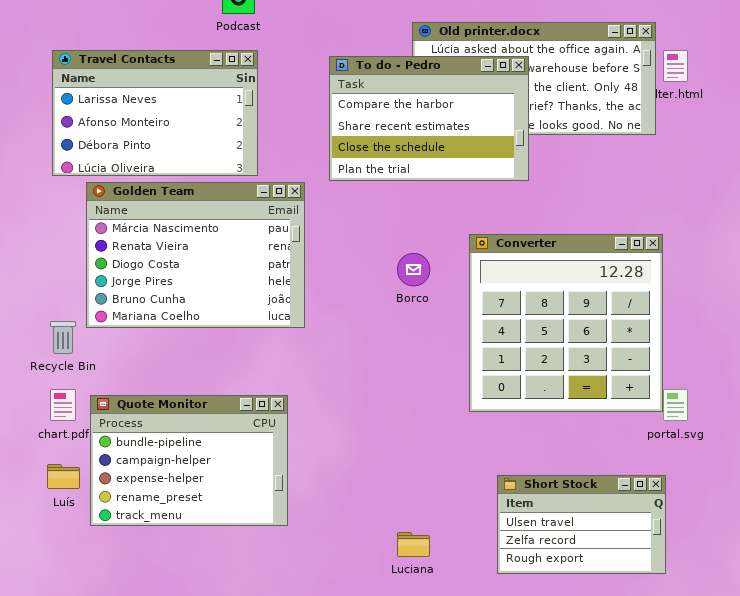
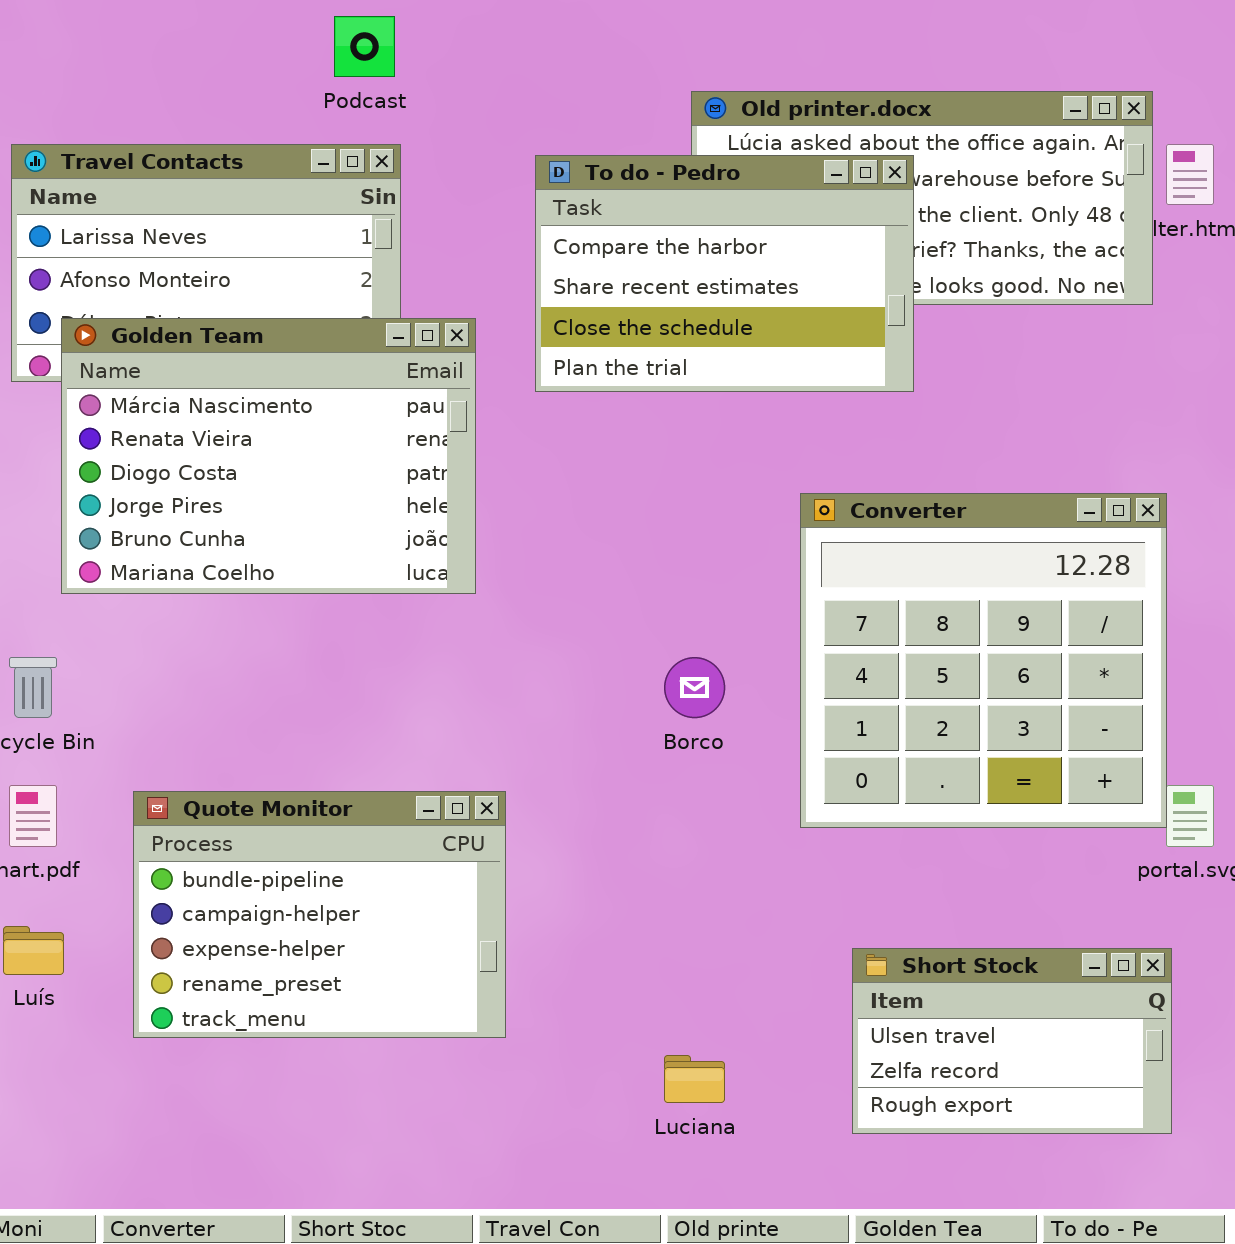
Golden Team: [86,182,305,328] -> [61,318,476,594], moved
Borco: [397,253,430,286] -> [664,657,725,718], moved
Quote Monitor: [90,395,288,526] -> [133,791,506,1038], moved

